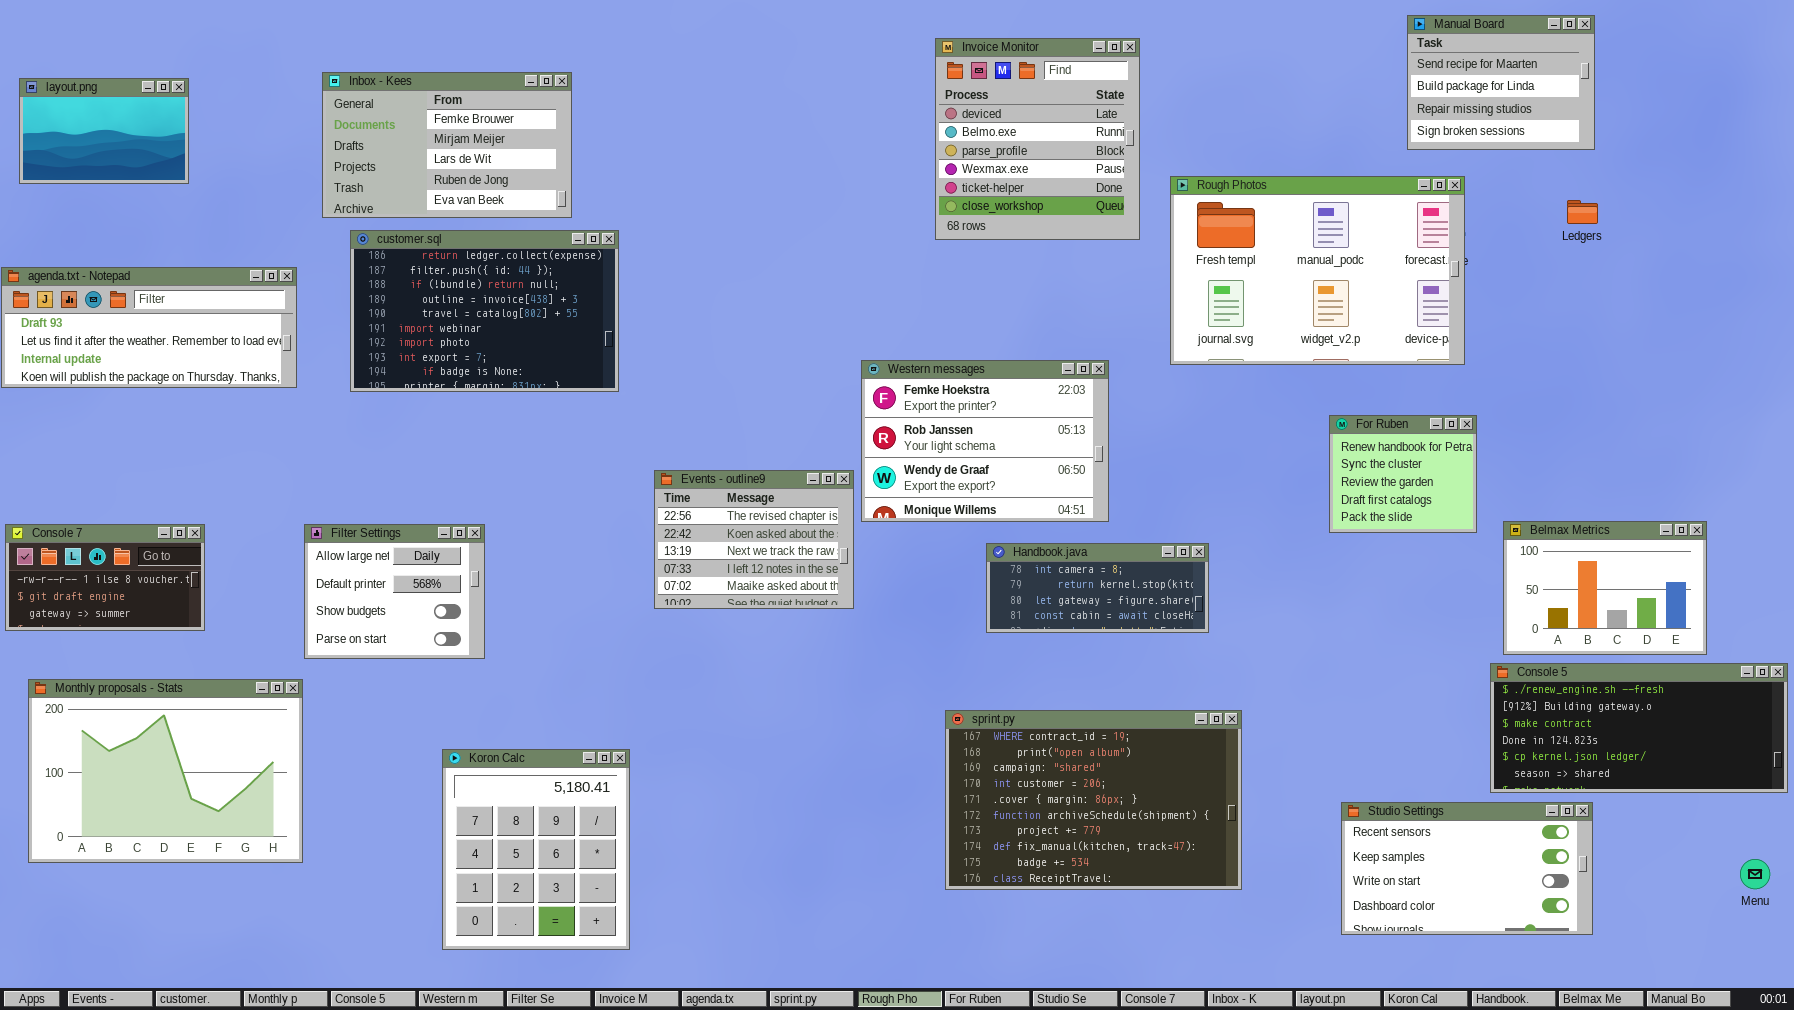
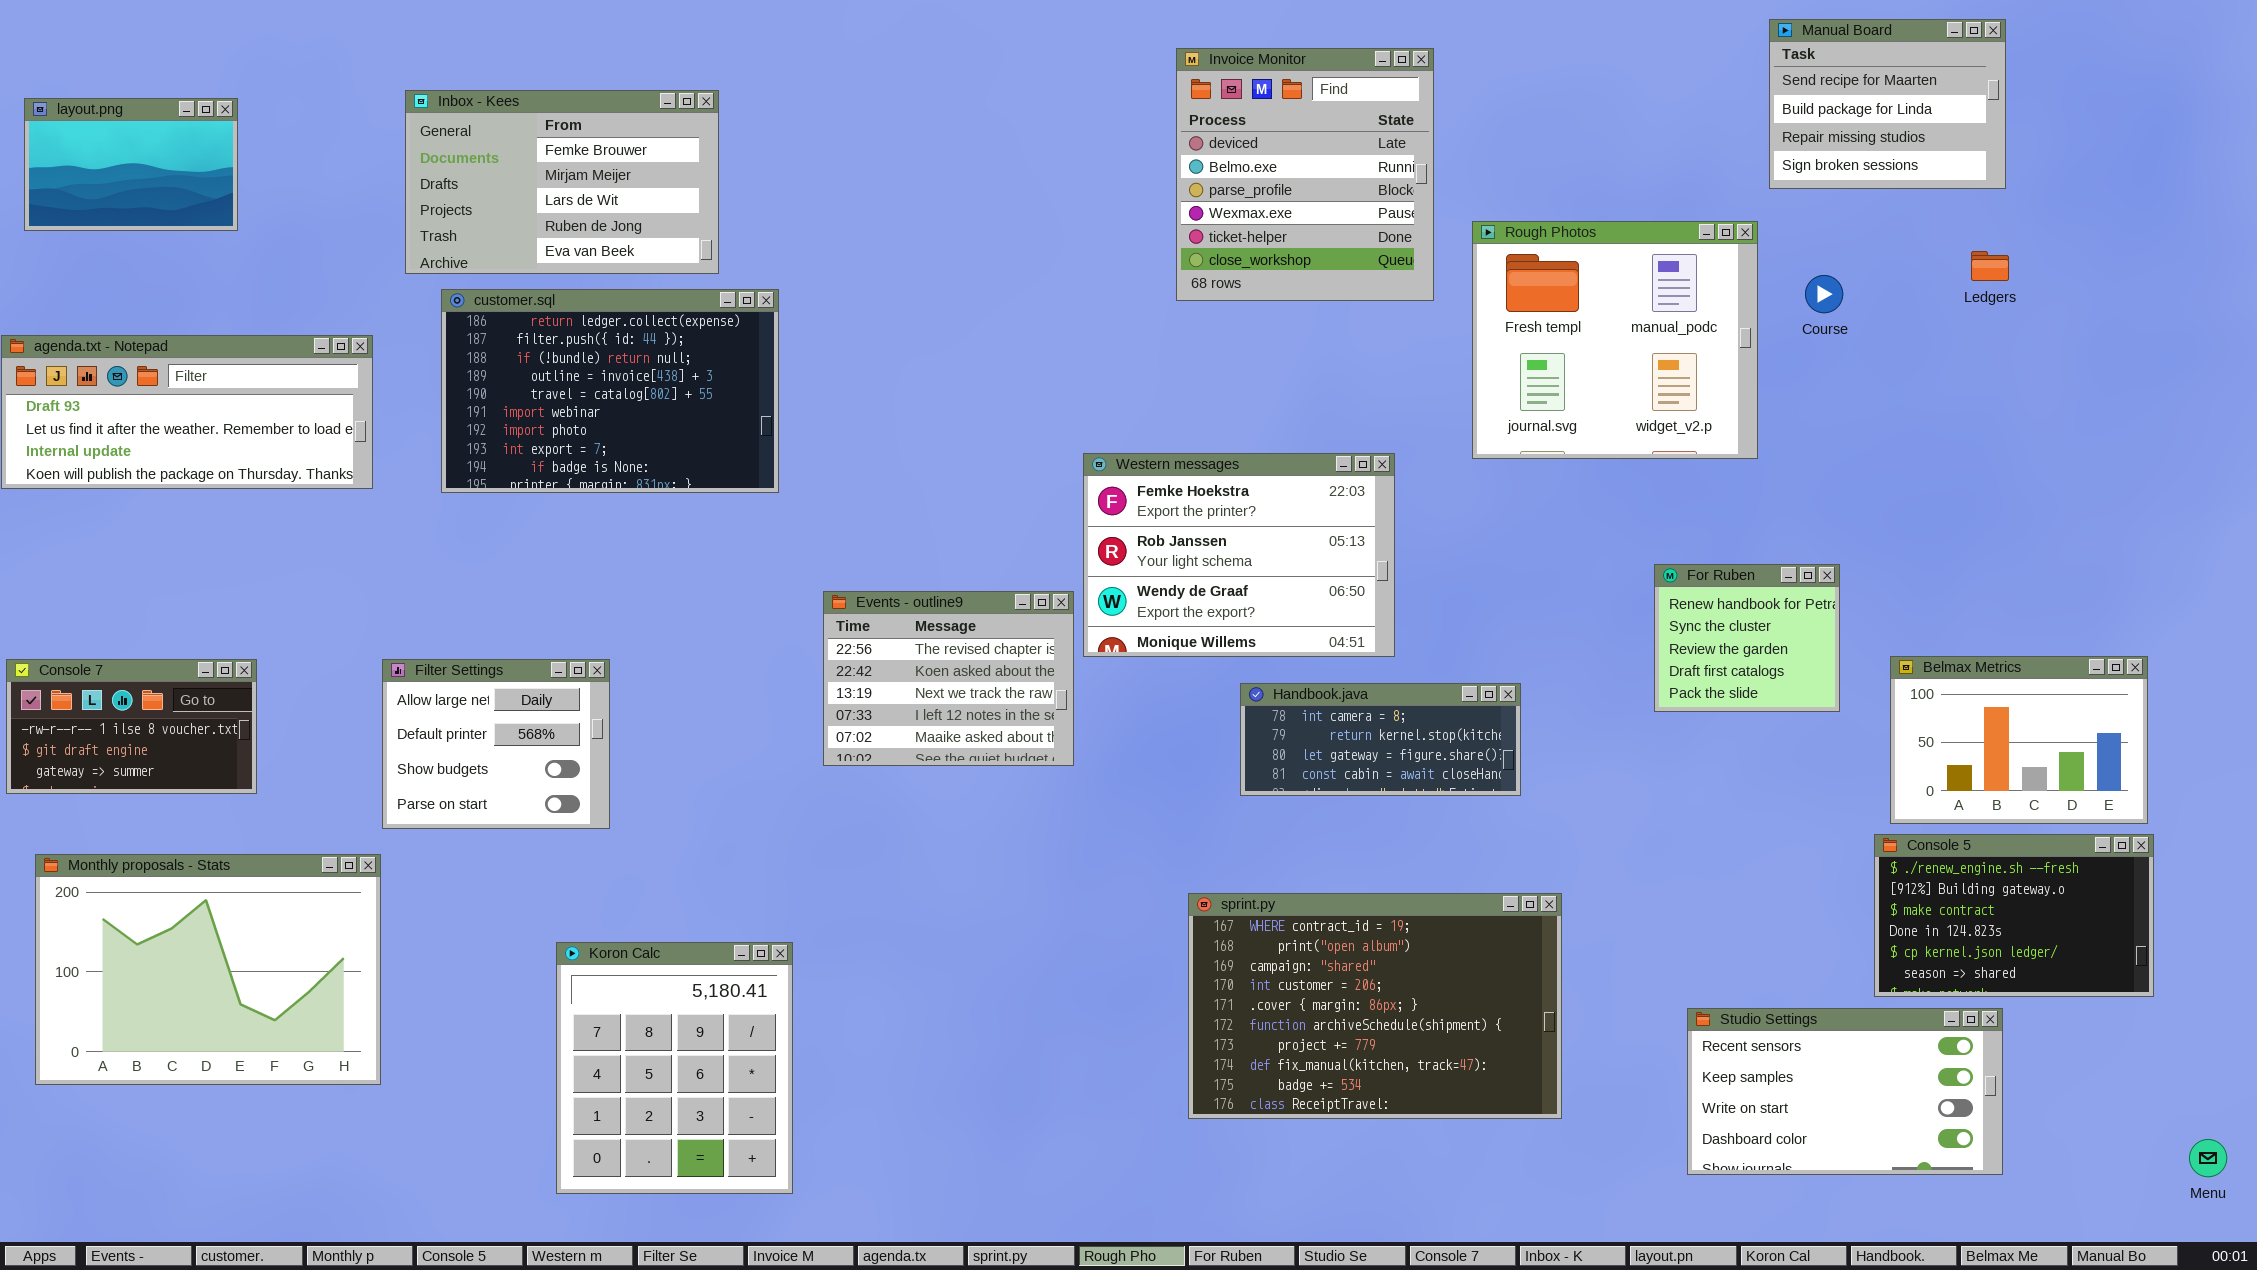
Rough Photos: [1170,176,1465,365] -> [1472,221,1758,459], resized
For Ruben: [1329,415,1477,533] -> [1654,564,1840,712], moved
Console 5: [1490,663,1788,793] -> [1874,834,2154,997], resized
Menu: [1740,859,1770,889] -> [2189,1139,2227,1177], moved

